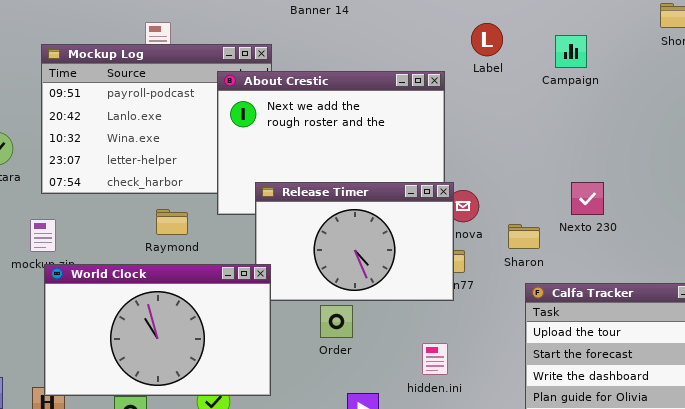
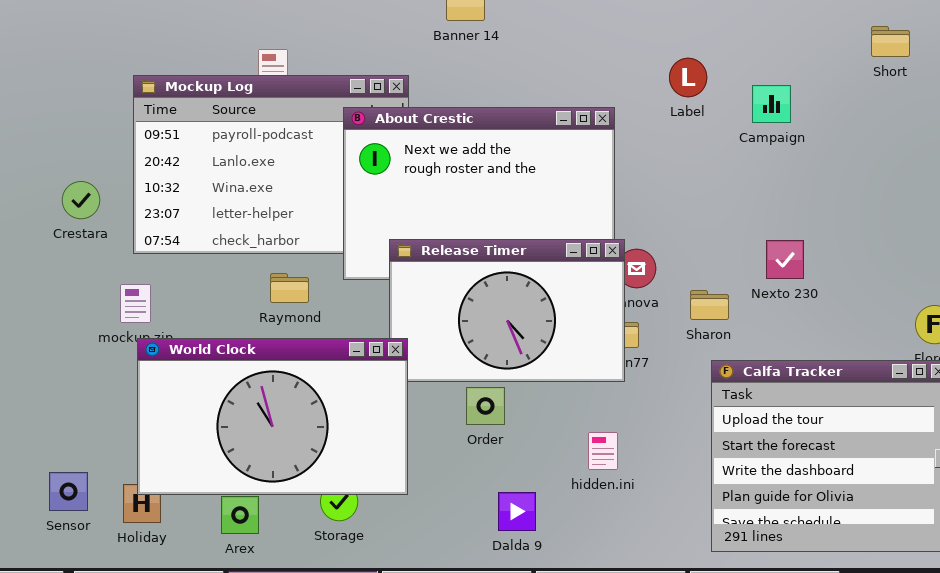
Label: [471,23,503,56] -> [669,58,707,97], moved
Campaign: [555,35,587,68] -> [752,85,791,123], moved

